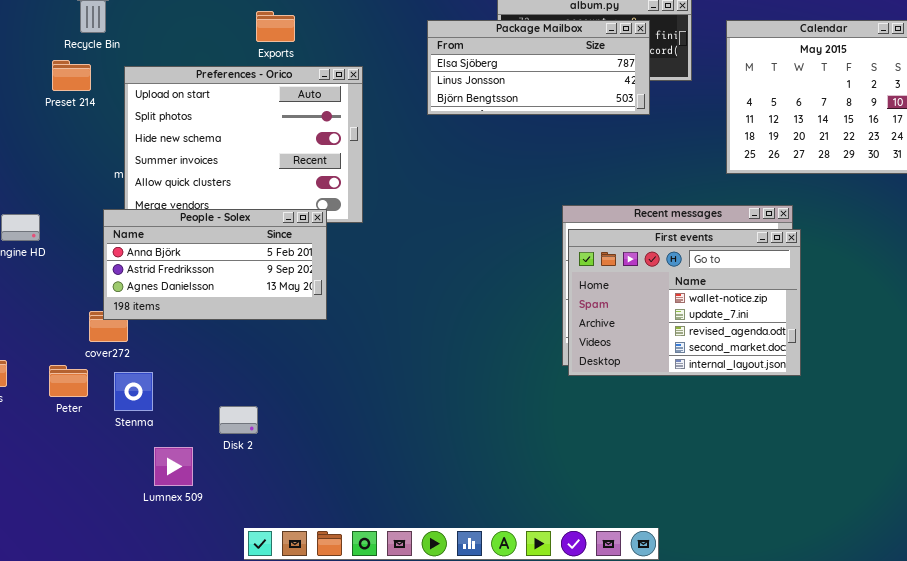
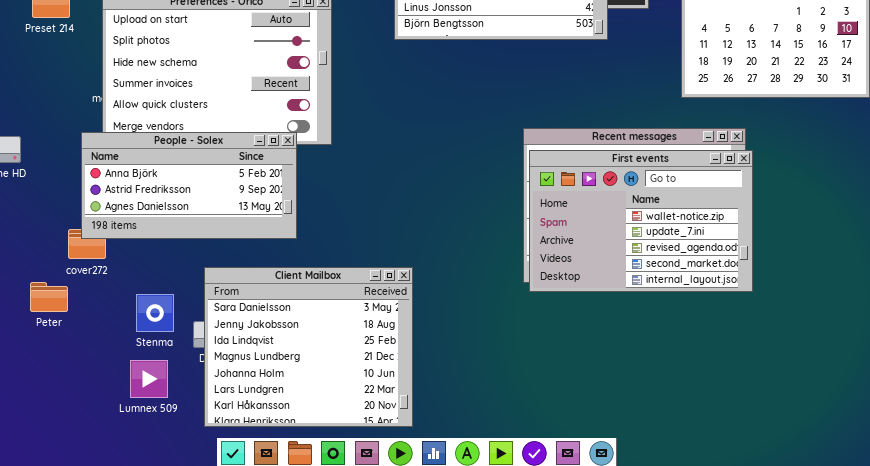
Client Mailbox: none -> [204,267,413,427], opened
Stenma: [114,372,153,411] -> [136,294,174,332], moved

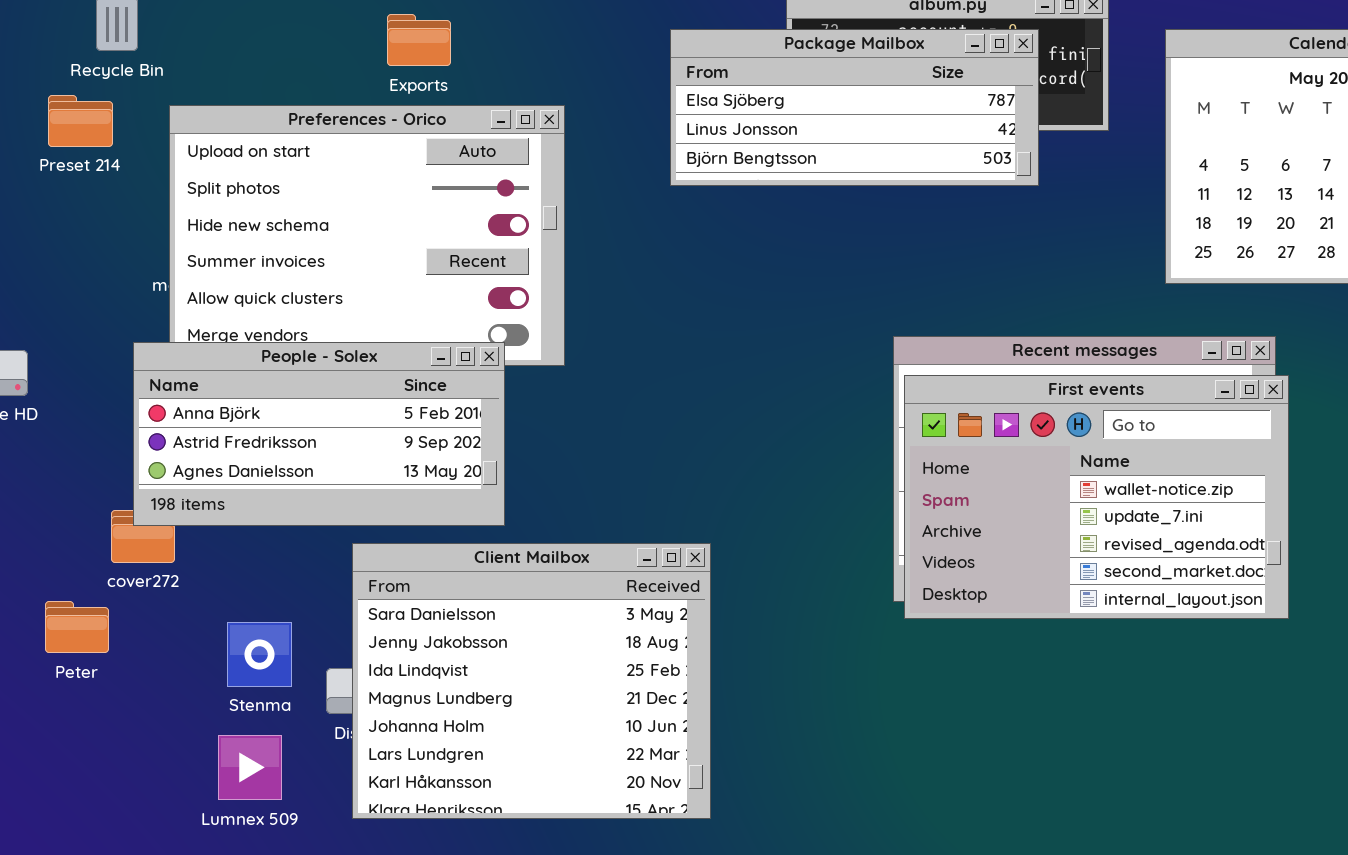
Client Mailbox: [204,267,413,427] -> [352,543,711,819], moved

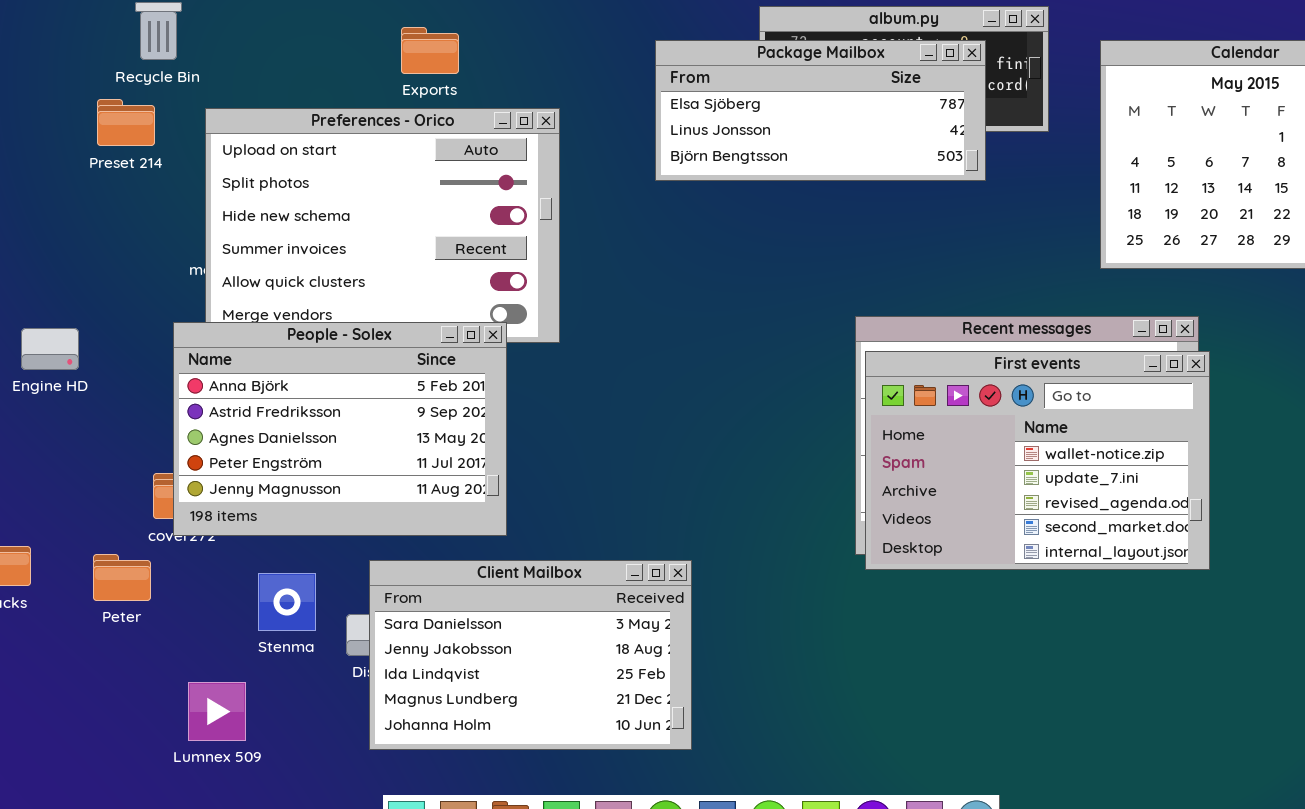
People - Solex: [133,342,505,526] -> [173,322,507,536], resized
Client Mailbox: [352,543,711,819] -> [369,560,692,750], resized
Lumnex 509: [218,735,282,800] -> [188,682,246,741], moved

